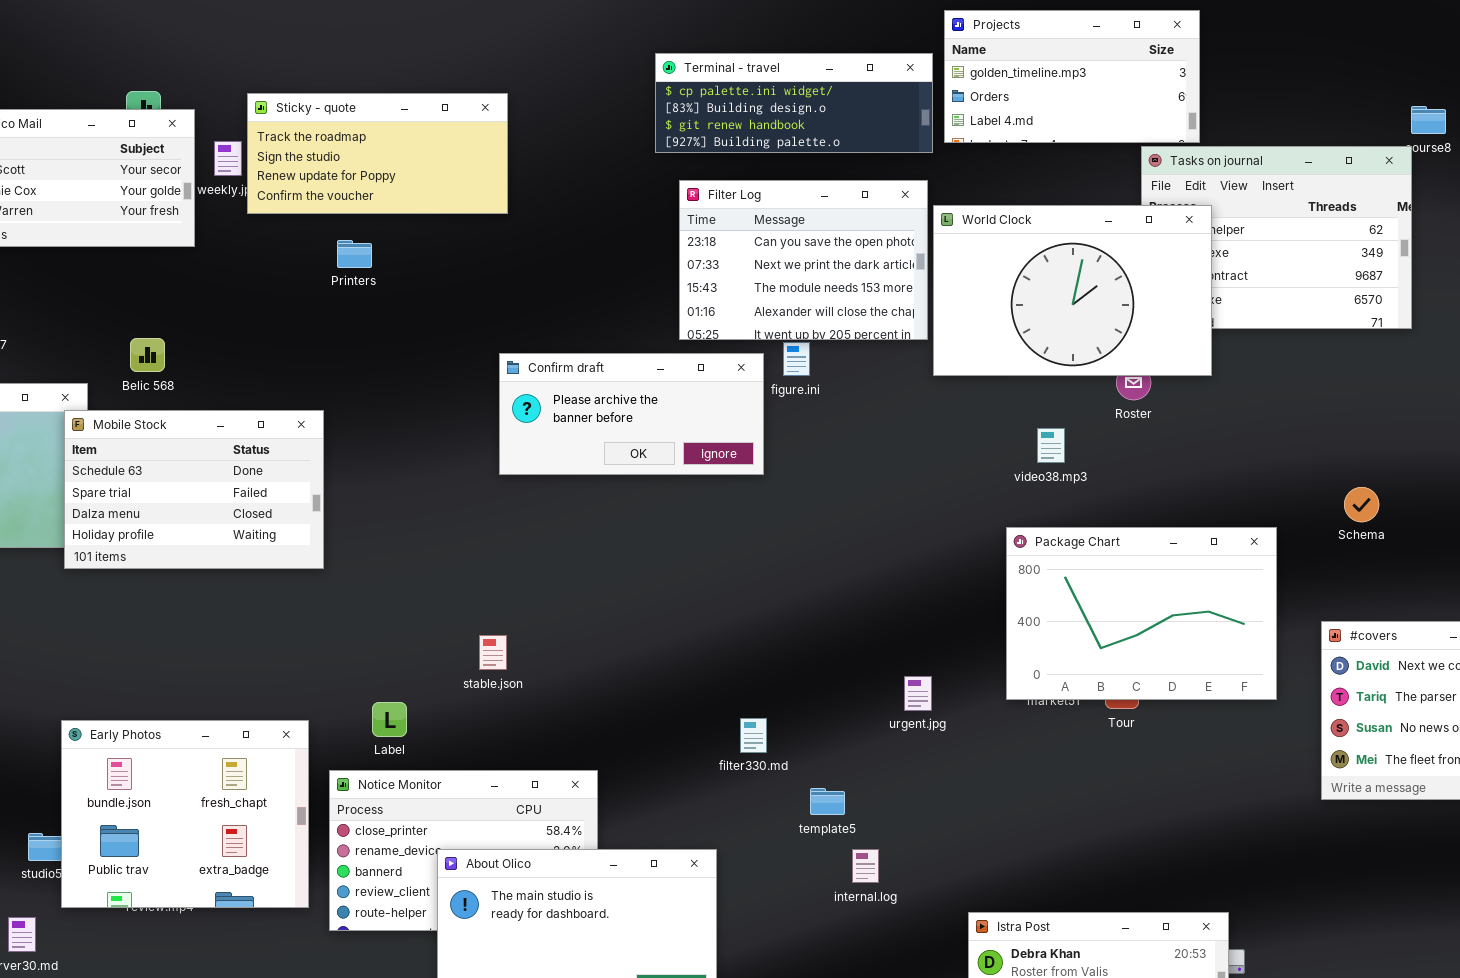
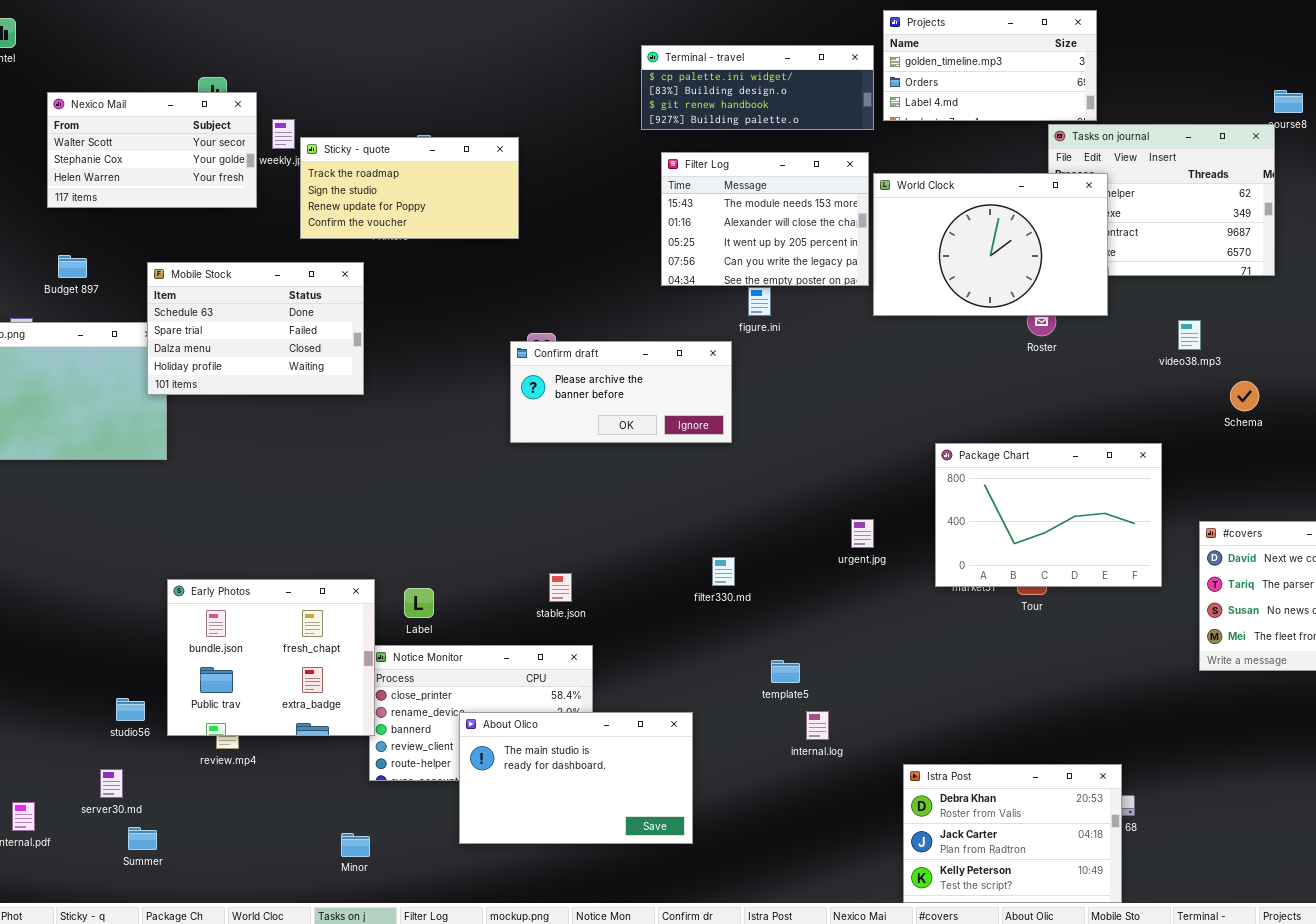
Sticky - quote: [247,93,508,214] -> [300,137,519,239], moved
Filter Log: [679,180,928,340] -> [661,152,869,286], scrolled down 2 rows
Confirm draft: [499,353,764,475] -> [510,341,732,443], moved
Mobile Stock: [64,410,324,569] -> [147,262,364,395], moved
video38.mp3: [1037,428,1065,463] -> [1178,320,1201,350], moved
Schema: [1344,487,1379,522] -> [1230,381,1259,411], moved
stable.json: [479,635,507,670] -> [549,573,572,602], moved
urgent.jpg: [904,676,932,711] -> [851,519,874,548], moved
filter330.md: [740,718,767,753] -> [712,557,735,586], moved
Early Photos: [61,720,309,908] -> [167,579,375,736], moved

